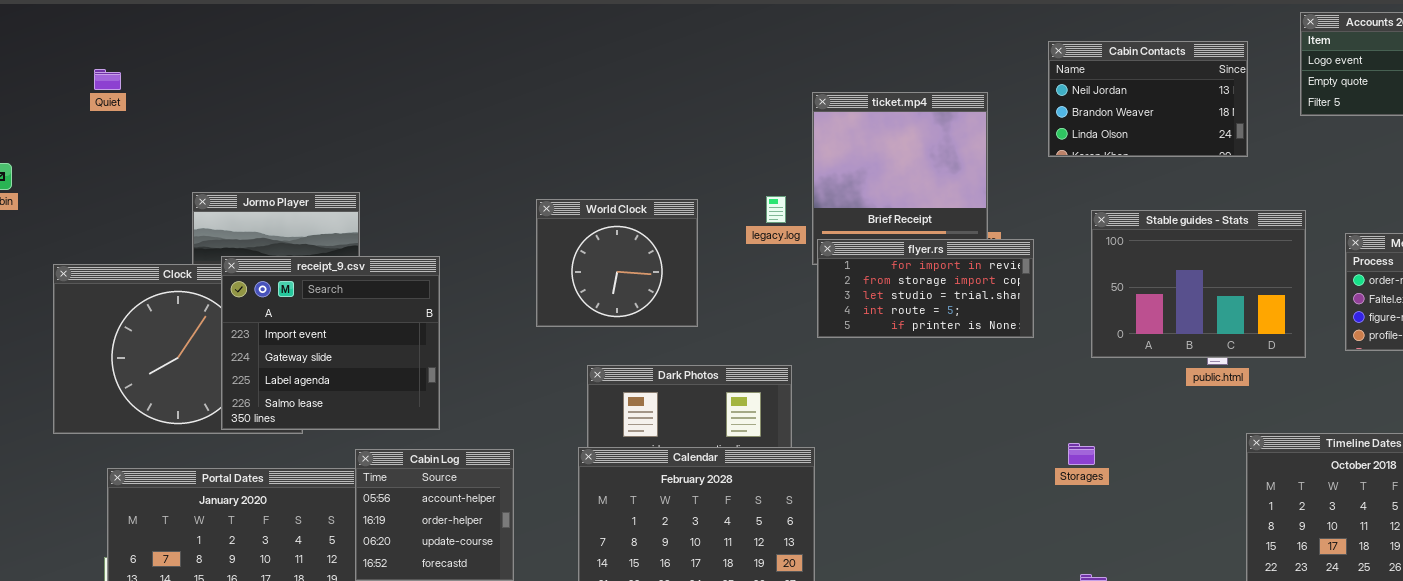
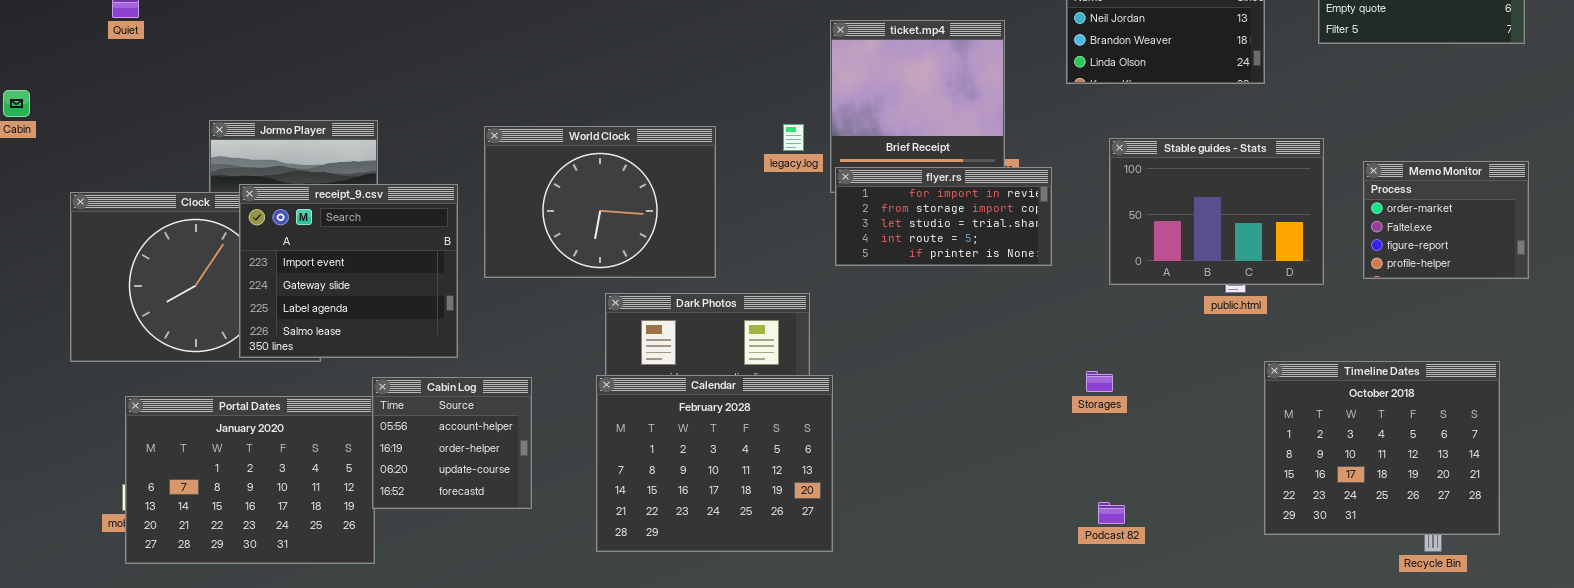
World Clock: [536,199,698,327] -> [484,126,716,278], resized

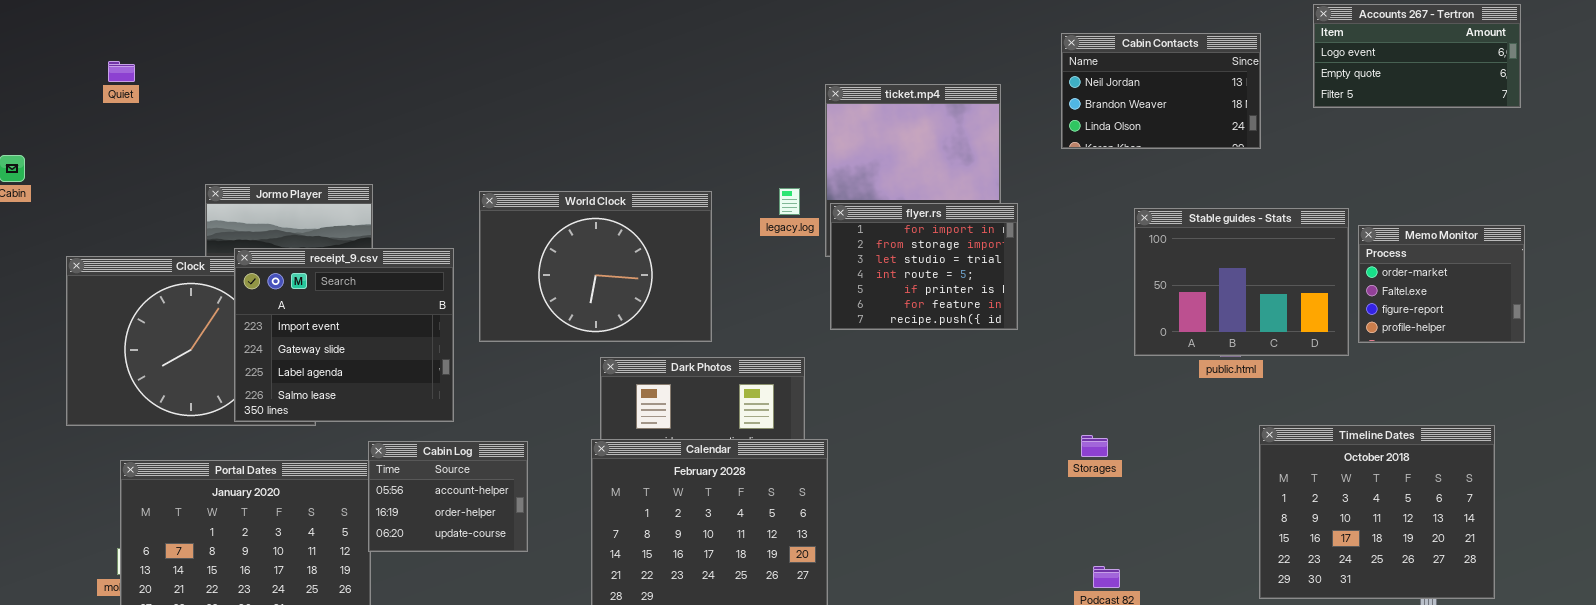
Stable guides - Stats: [1109,138,1324,285] -> [1134,208,1349,356], moved
flyer.rs: [835,167,1052,266] -> [830,203,1018,330], resized
Cabin Log: [372,377,532,509] -> [368,441,528,552], resized

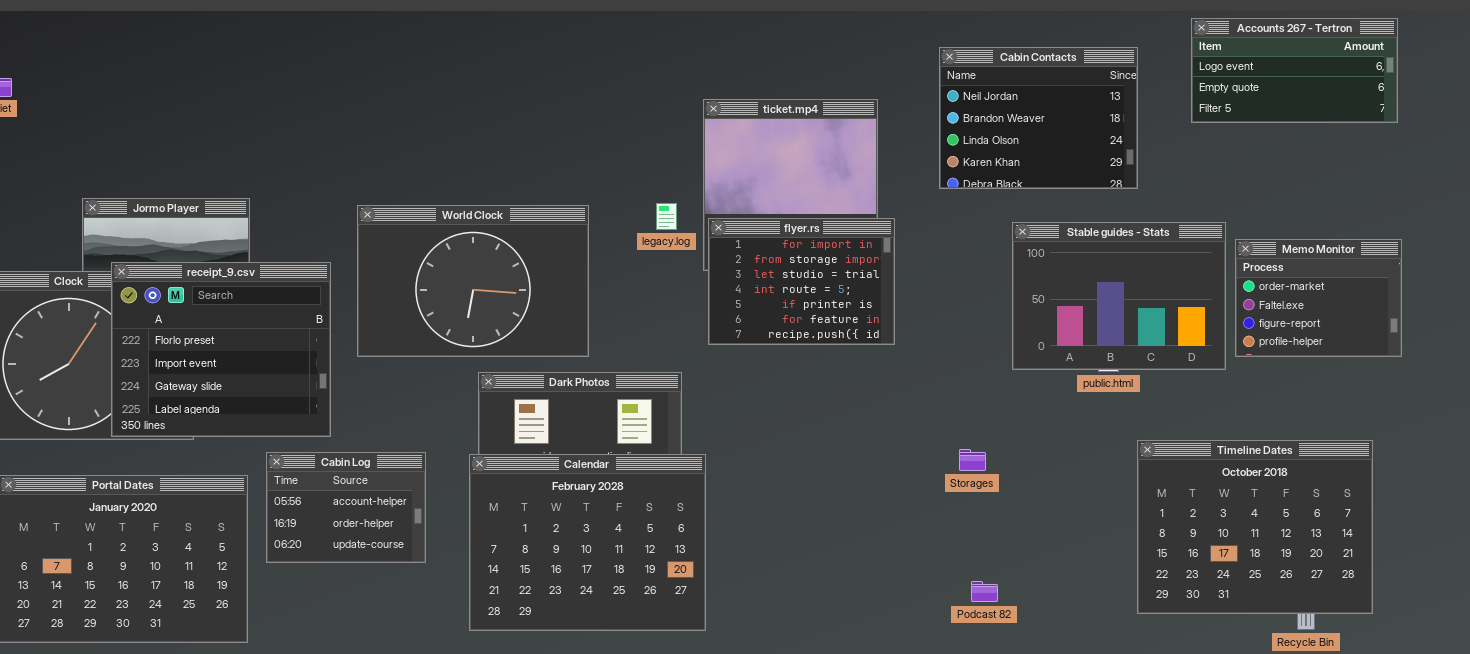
Cabin Contacts: [1061,33,1261,149] -> [939,47,1138,189], resized
receipt_9.csv: [234,248,454,422] -> [111,262,331,437], scrolled up 1 row
Cabin Log: [368,441,528,552] -> [266,452,426,563], moved

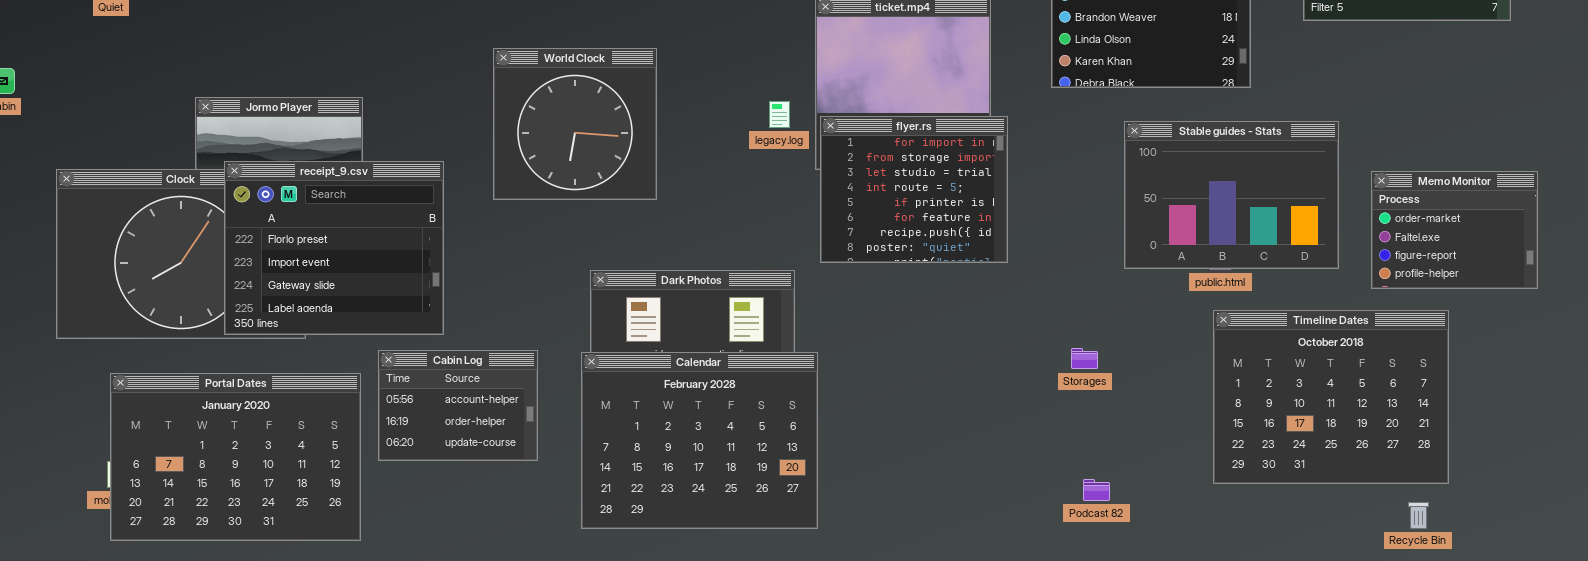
World Clock: [357,205,589,357] -> [493,48,657,200], moved, resized
flyer.rs: [708,218,895,345] -> [820,116,1008,263], resized
Memo Monitor: [1235,239,1402,357] -> [1371,171,1538,289], moved
Timeline Dates: [1137,440,1373,614] -> [1213,310,1449,484], moved

